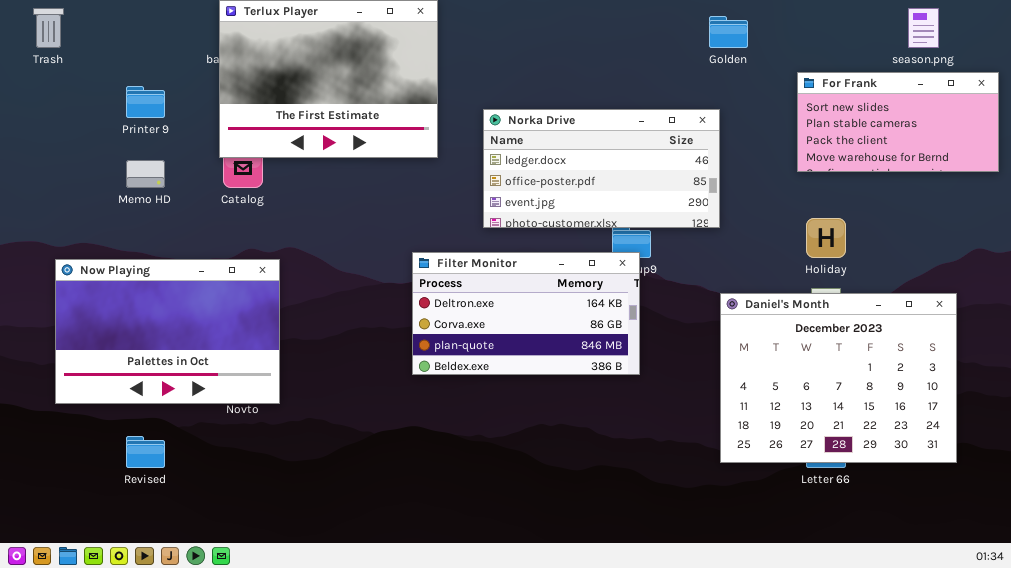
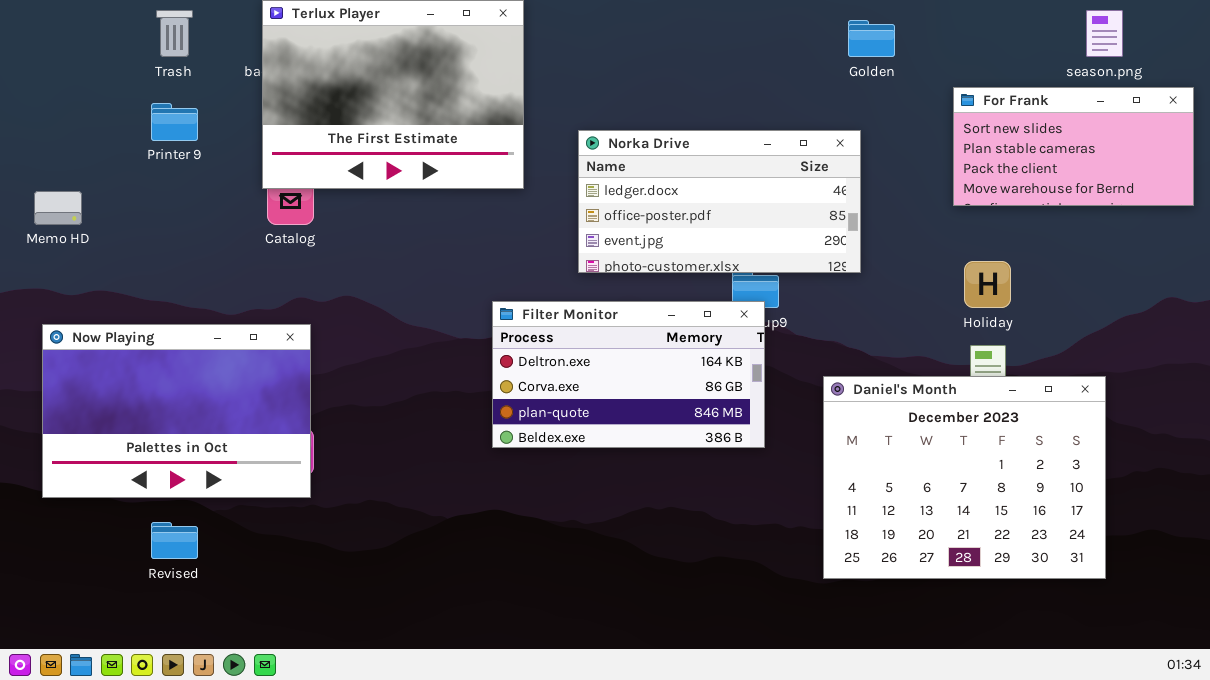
Trash: [33,8,64,48] -> [156,10,193,57], moved
Memo HD: [126,160,165,188] -> [34,191,82,225], moved
Now Playing: [55,259,280,404] -> [42,324,311,498], moved
Daniel's Month: [720,293,957,463] -> [823,376,1106,579], moved

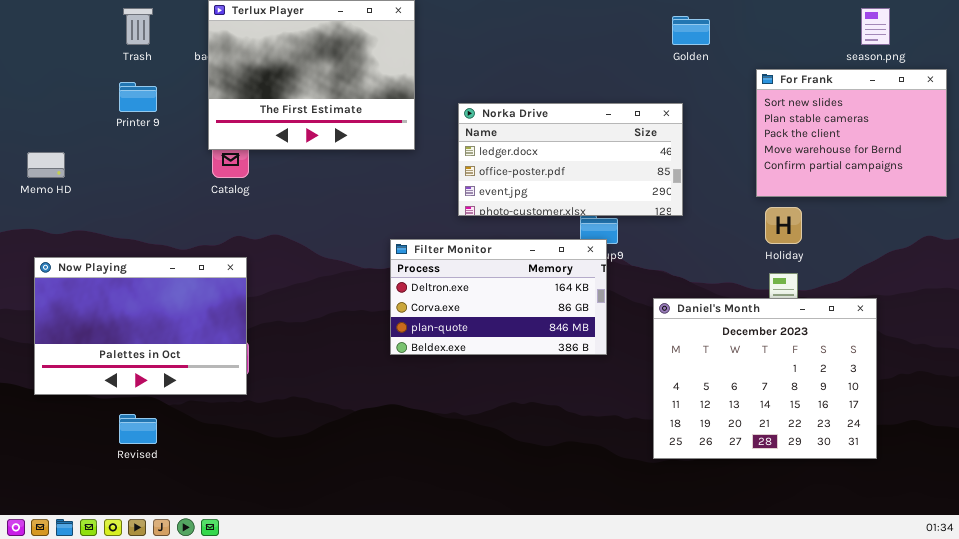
For Frank: [953,87,1194,206] -> [756,69,947,197], resized

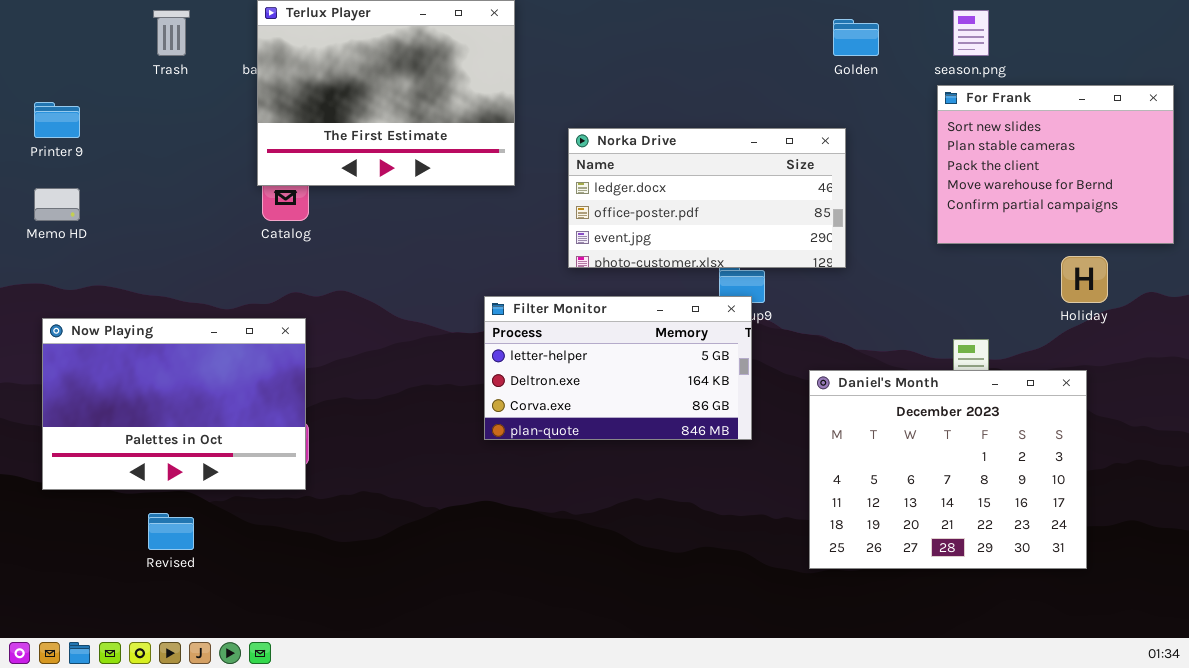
season.png: [861,8,890,45] -> [953,10,989,56], moved
Printer 9: [119,82,157,112] -> [34,102,80,138], moved
Holiday: [765,207,802,244] -> [1061,256,1108,303], moved
Filter Monitor: [390,239,607,355] -> [484,296,752,440], scrolled up 1 row

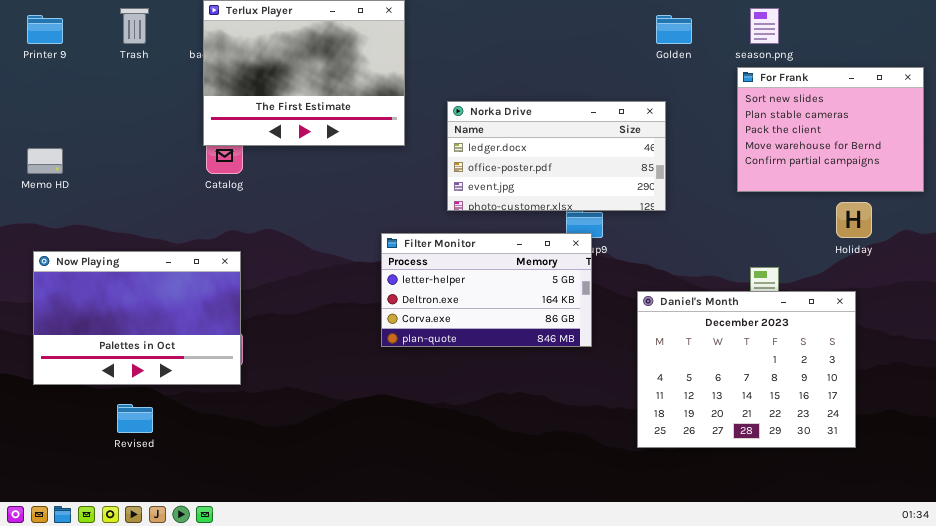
Printer 9: [34,102,80,138] -> [27,15,63,44], moved

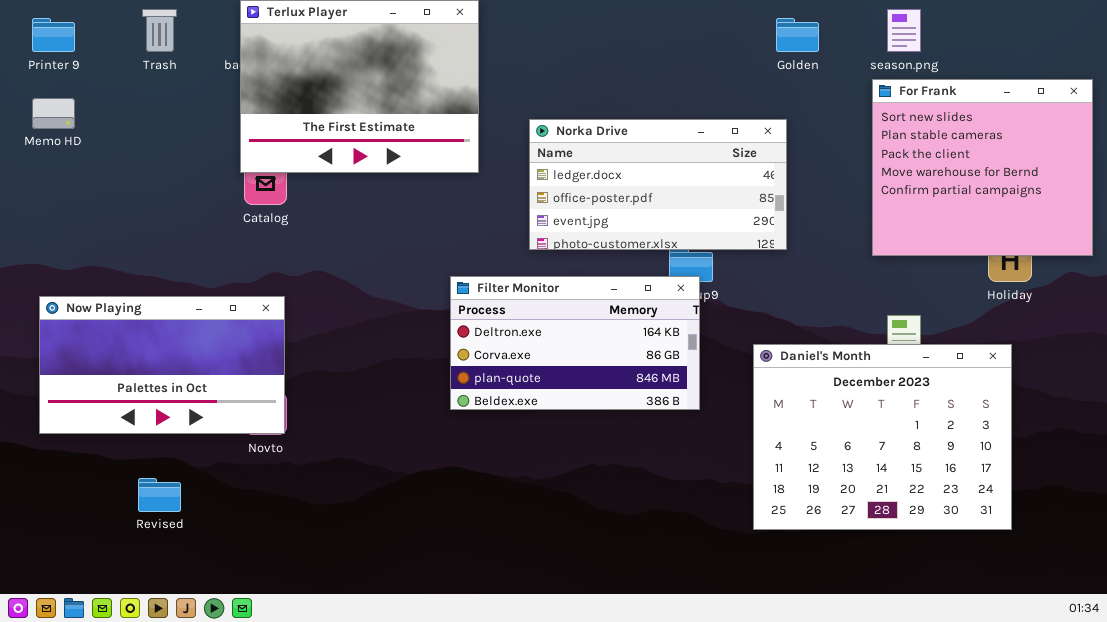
For Frank: [737,67,924,192] -> [872,79,1093,256], resized
Memo HD: [27,148,63,174] -> [32,98,75,129], moved
Filter Monitor: [381,233,592,347] -> [450,276,700,410], scrolled down 1 row
Now Playing: [33,251,241,385] -> [39,296,285,434], resized

